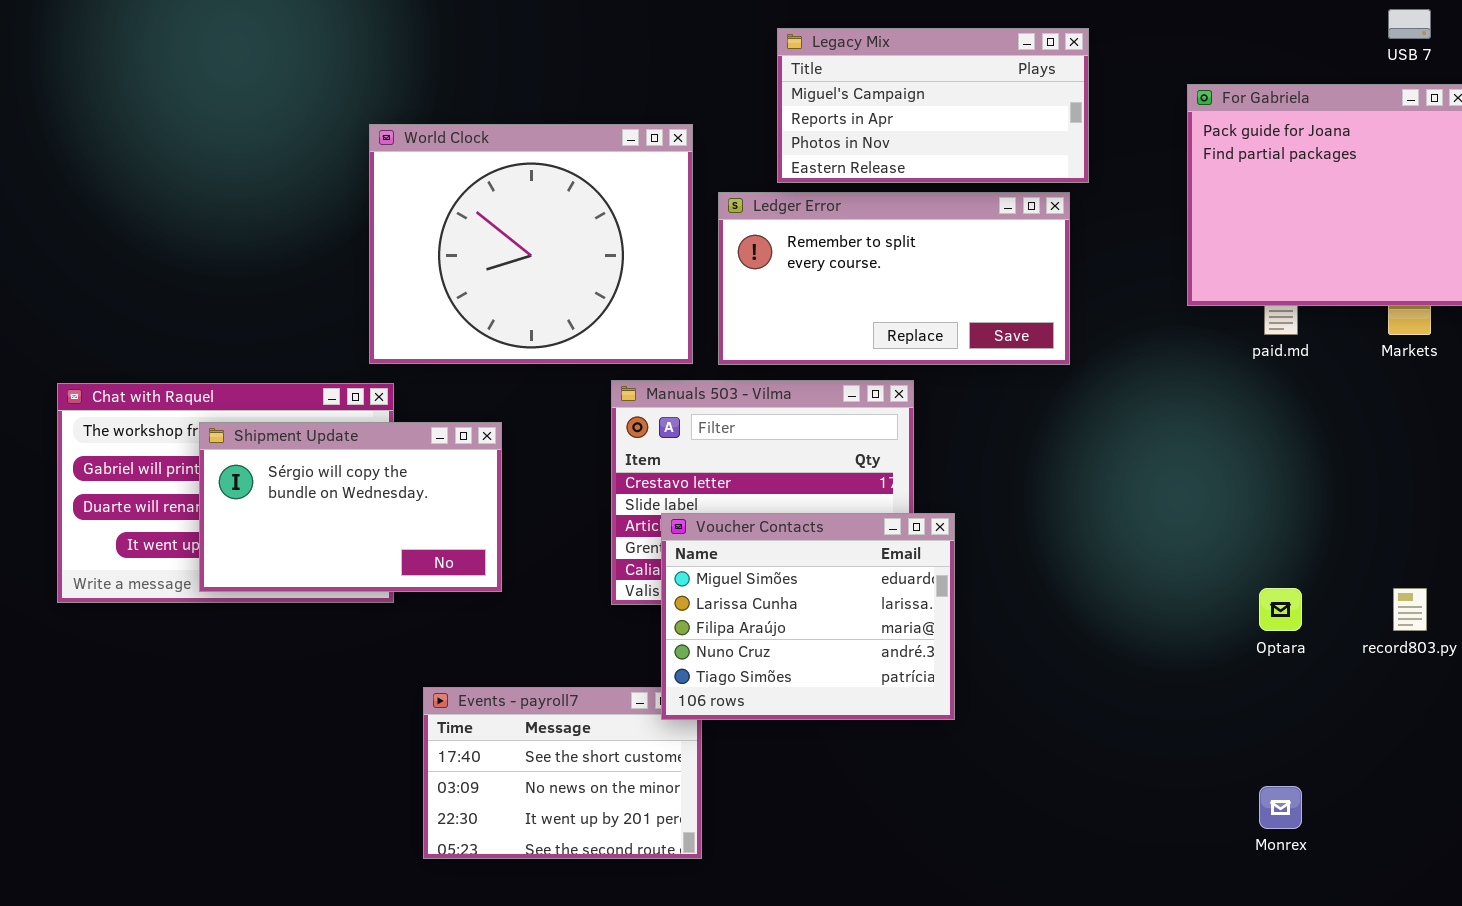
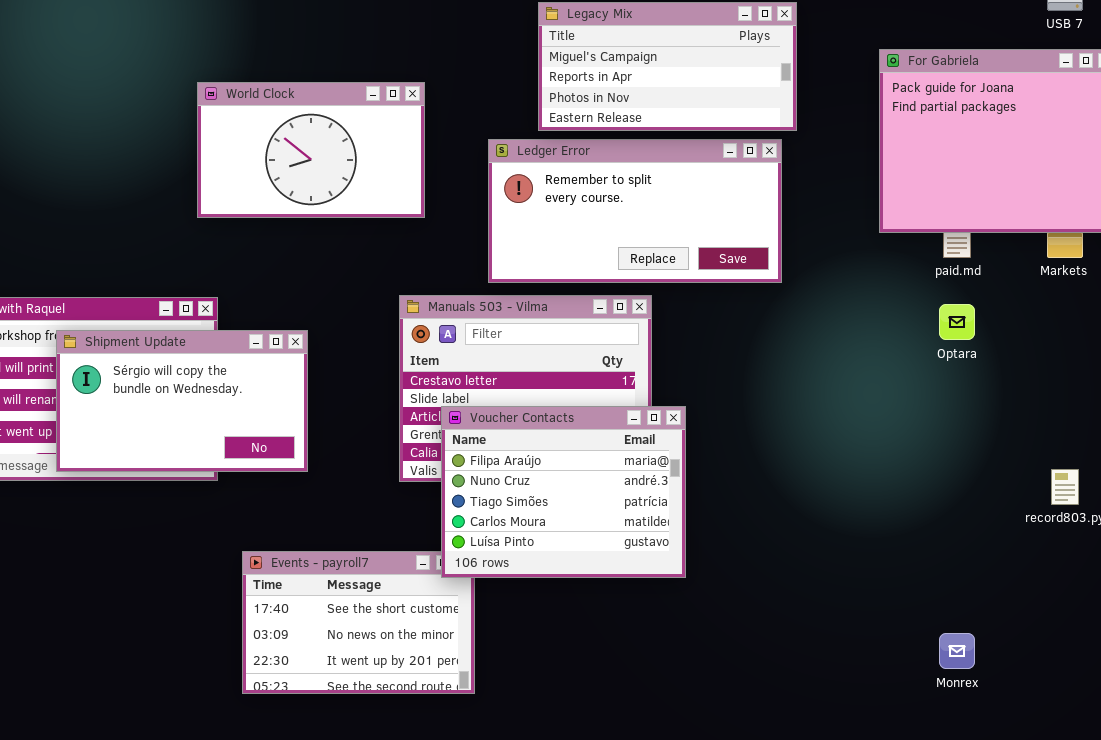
World Clock: [369,124,693,364] -> [197,82,425,218], resized
Voucher Contacts: [661,513,955,720] -> [441,406,686,578], scrolled down 2 rows
Optara: [1259,588,1302,631] -> [939,304,975,340], moved

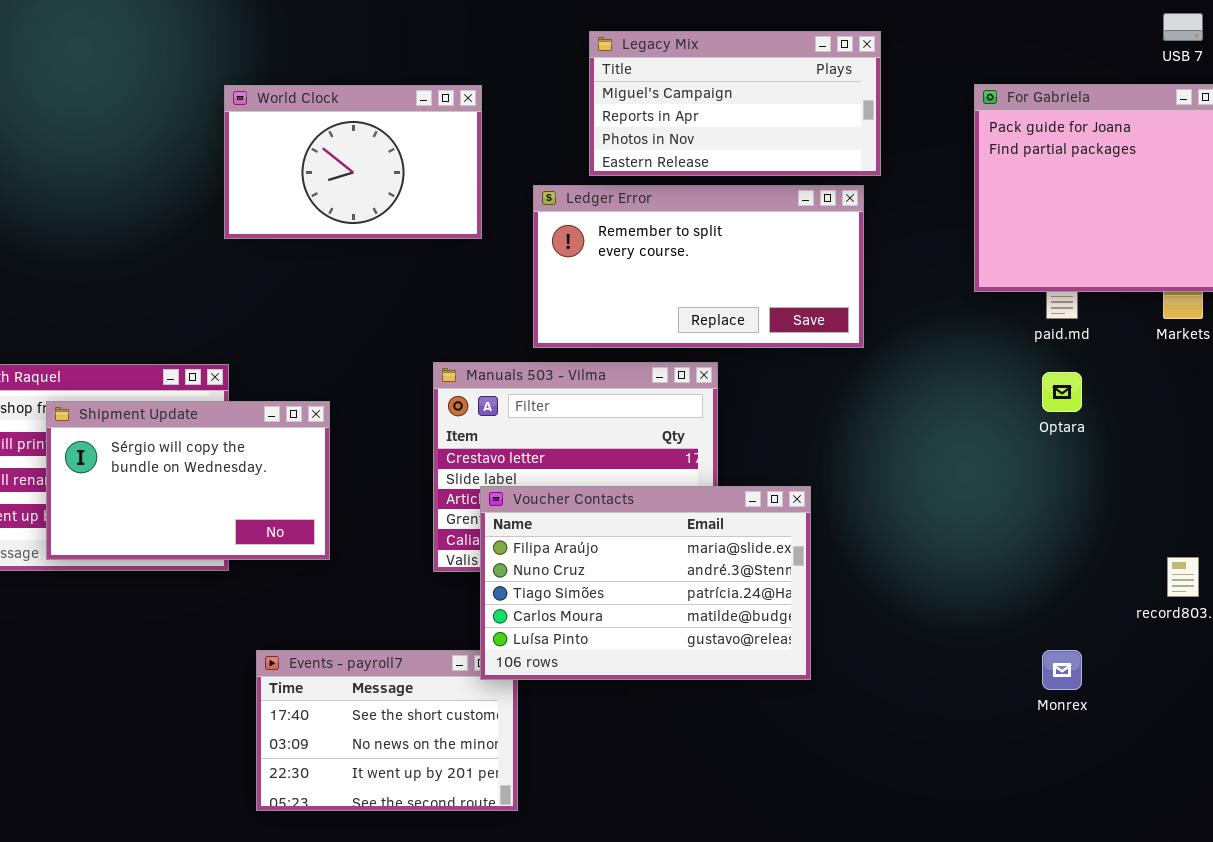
World Clock: [197,82,425,218] -> [224,85,482,239], moved
Voucher Contacts: [441,406,686,578] -> [480,486,811,680], resized
Monrex: [939,633,975,669] -> [1042,650,1082,690], moved

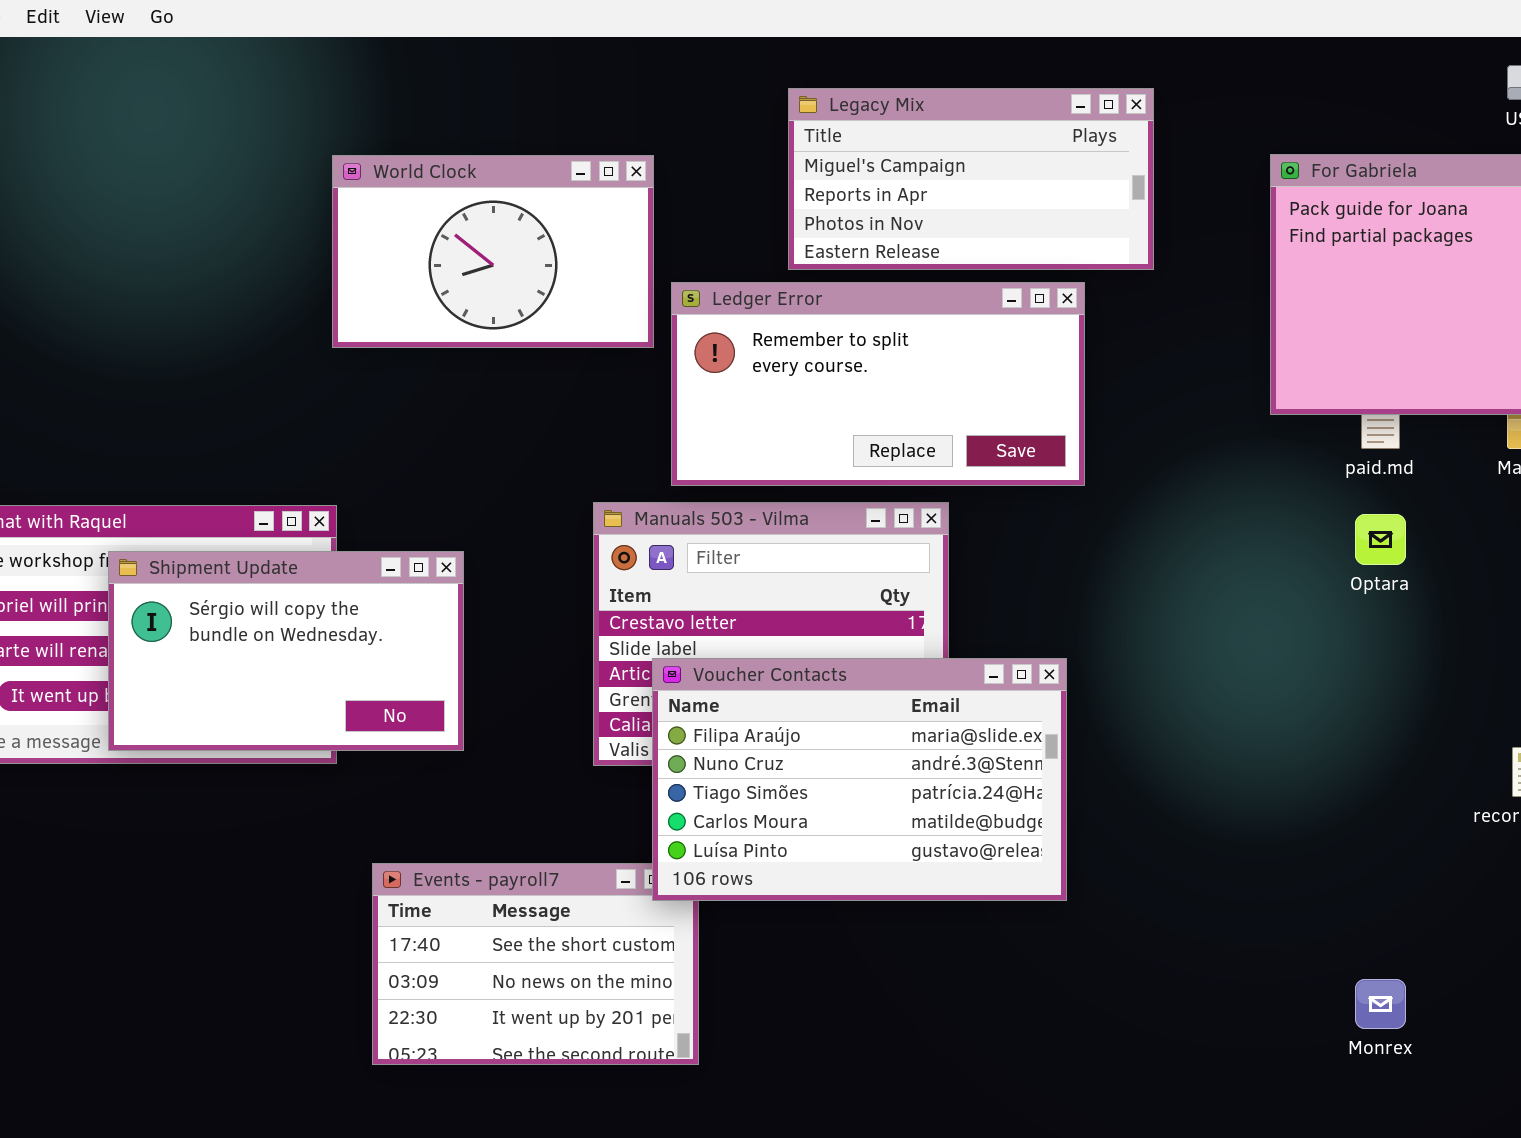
Ledger Error: [533,185,864,348] -> [671,282,1085,486], moved
Monrex: [1042,650,1082,690] -> [1355,979,1406,1029], moved

